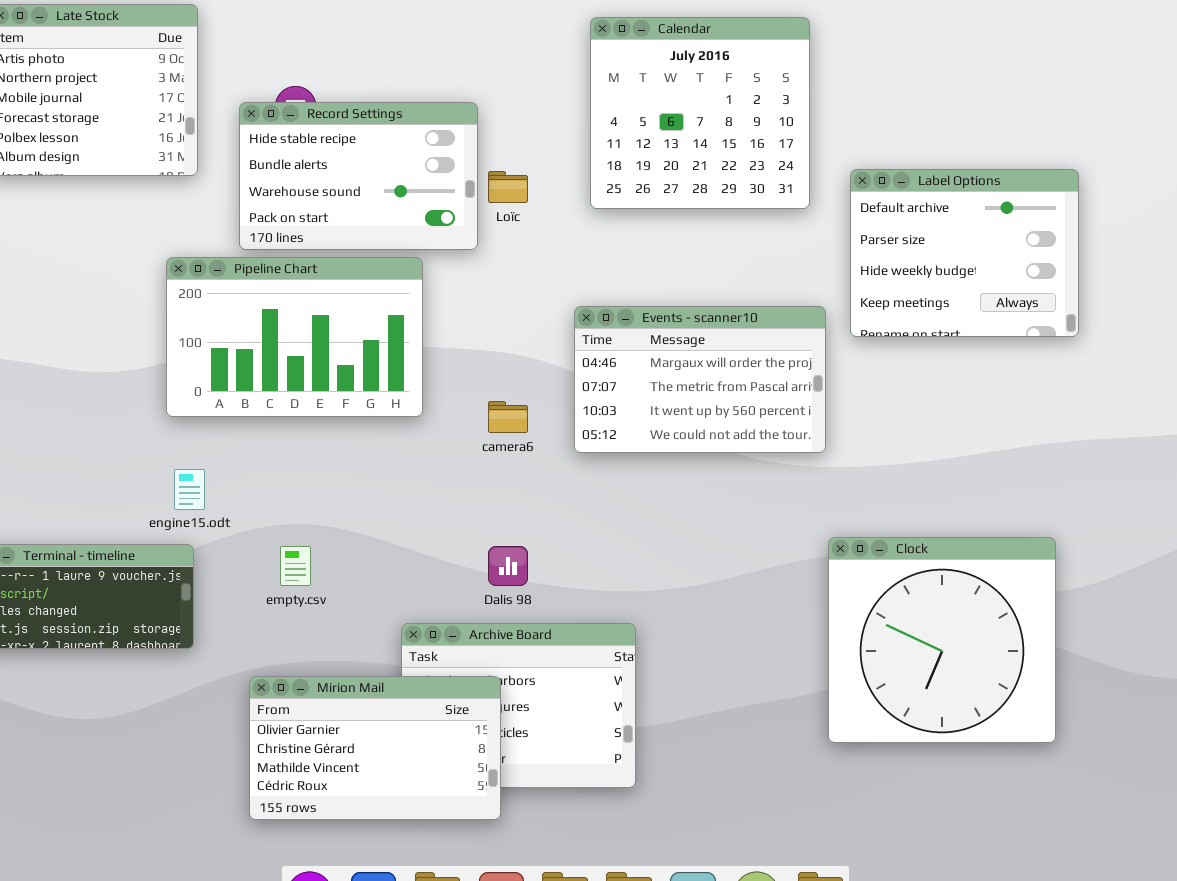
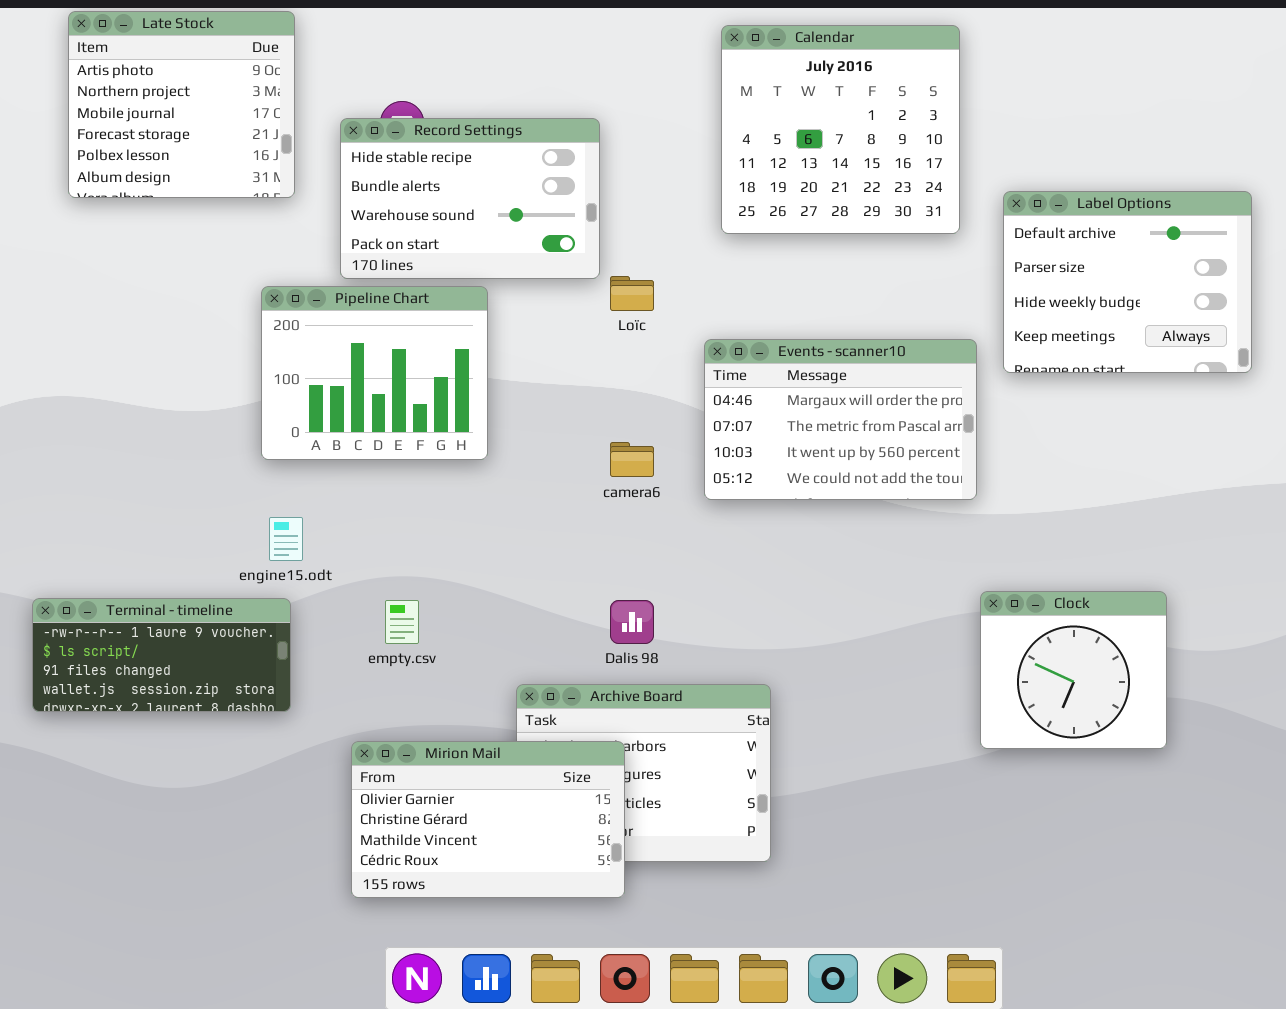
Loïc: [488,171,528,203] -> [610,276,654,311], moved
Pipeline Chart: [166,257,423,417] -> [261,286,488,460], resized
Clock: [828,537,1056,743] -> [980,591,1167,749], resized

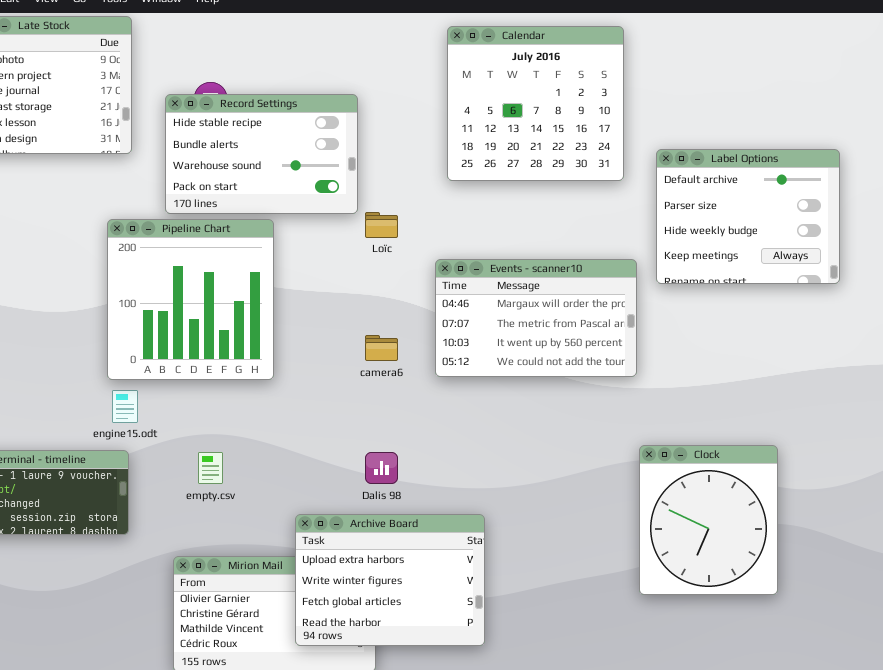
Pipeline Chart: [261,286,488,460] -> [107,219,274,380], resized
Clock: [980,591,1167,749] -> [639,445,778,595], resized
Archive Board: [516,684,771,862] -> [295,514,485,646], raised

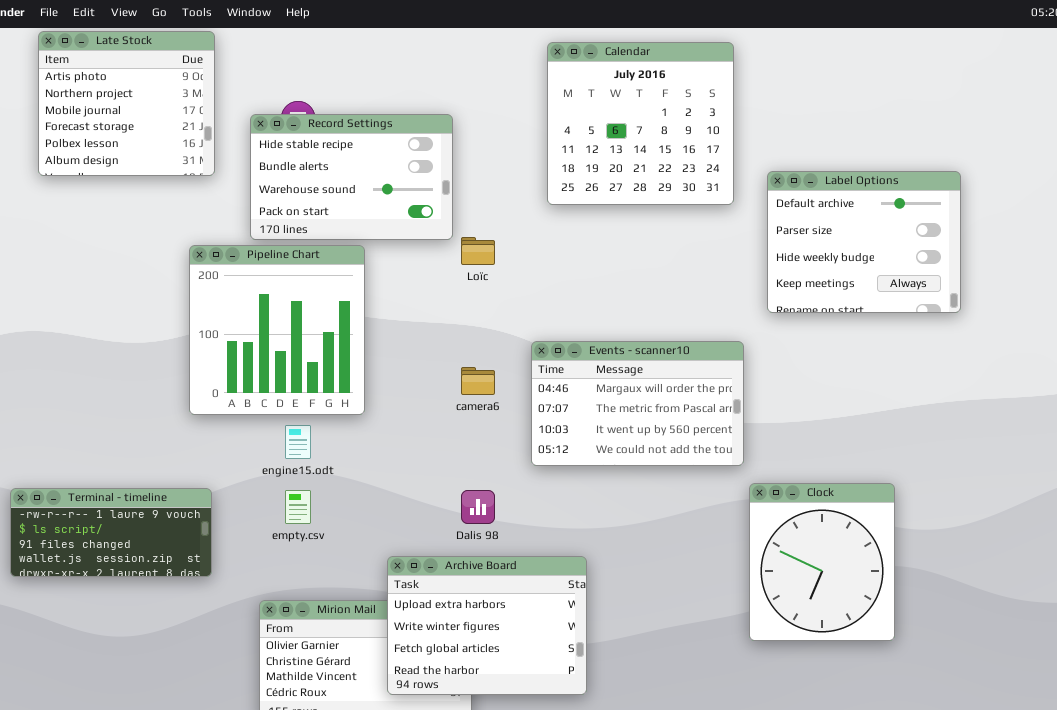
Events - scanner10: [435,259,637,377] -> [531,341,744,466], moved
engine15.odt: [112,390,138,423] -> [285,425,311,459], moved

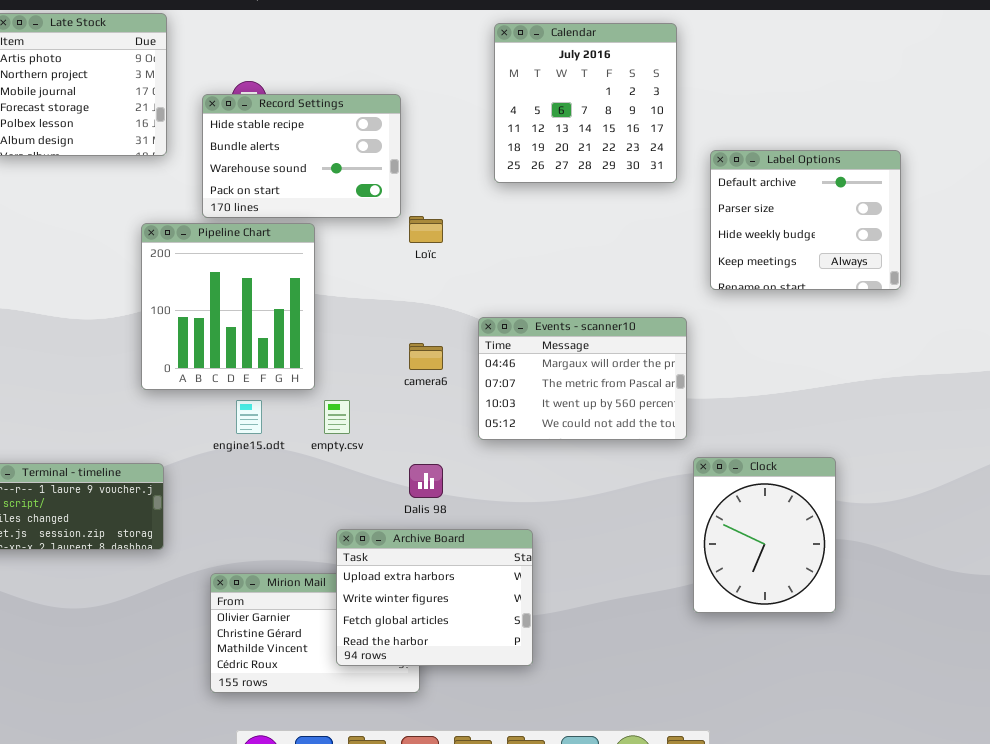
empty.csv: [285,490,311,524] -> [324,400,350,434], moved

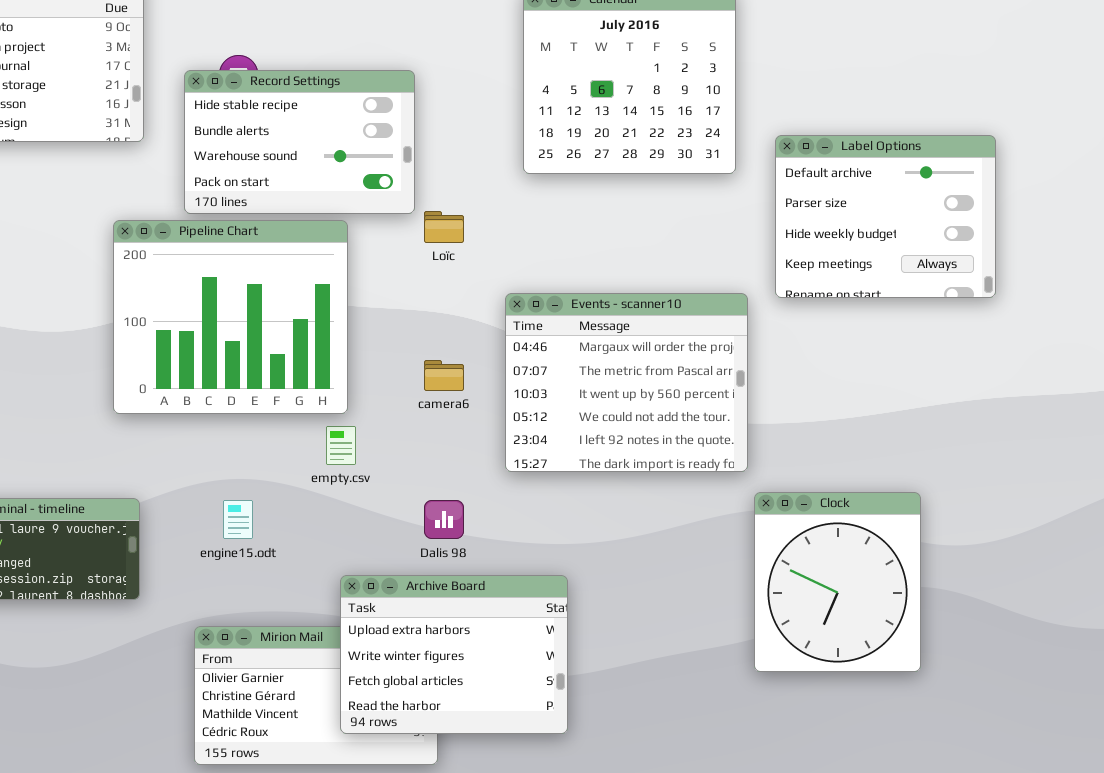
Pipeline Chart: [141,223,315,390] -> [113,220,348,414], resized
Events - scanner10: [478,317,687,440] -> [505,293,748,472], resized
engine15.odt: [236,400,262,434] -> [223,500,253,539], moved

